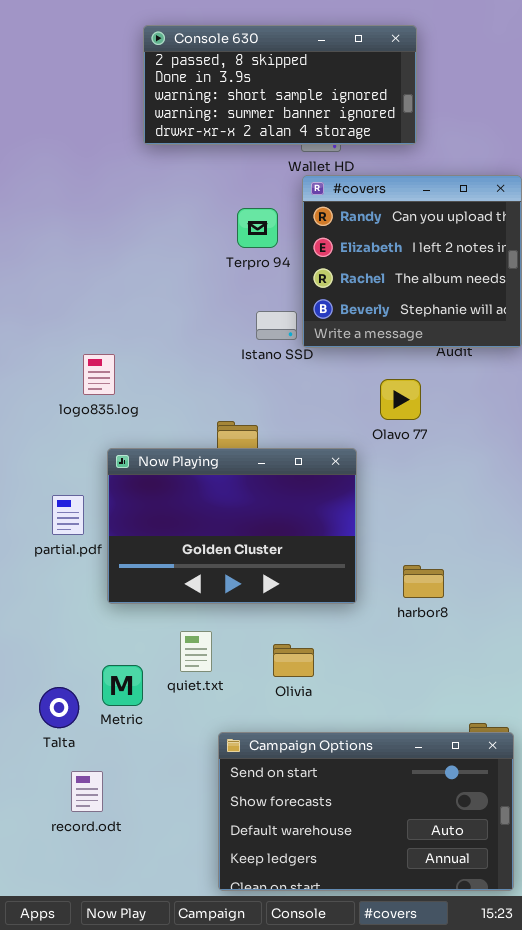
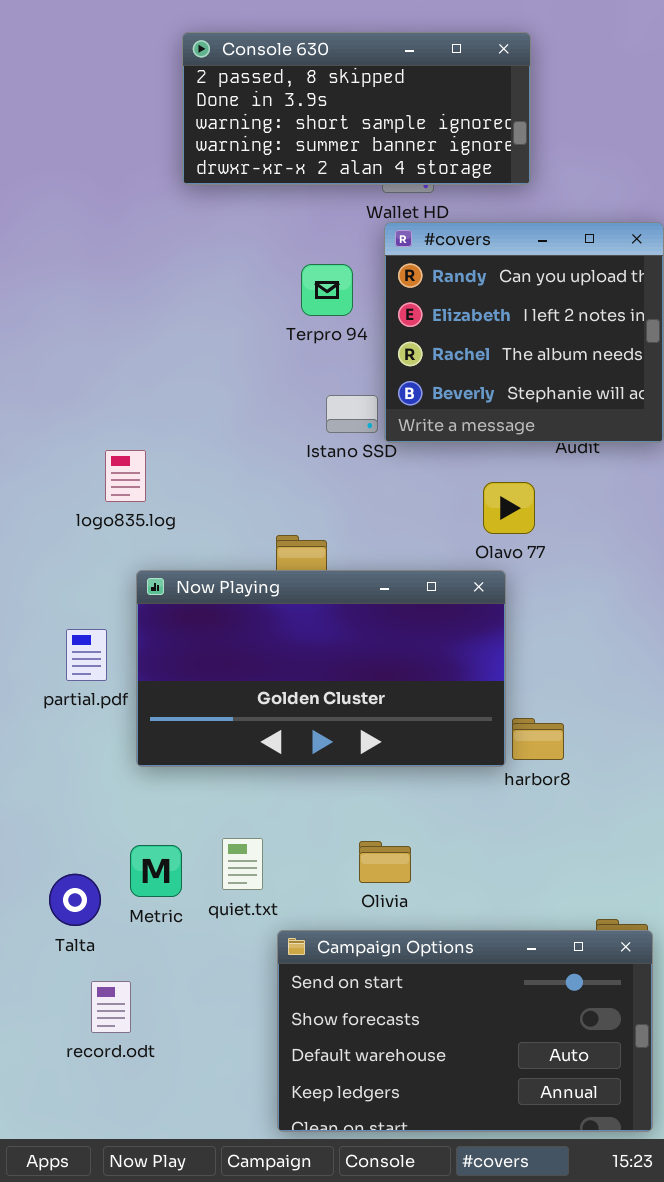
Now Playing: [107,448,357,604] -> [136,570,506,767], resized
quiet.txt: [180,631,212,672] -> [222,838,263,890], moved
Olivia: [273,644,314,677] -> [359,841,411,883], moved

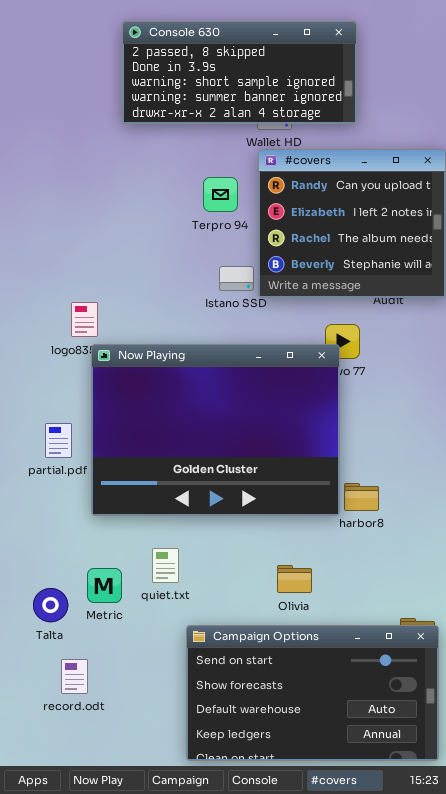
Now Playing: [136,570,506,767] -> [91,344,340,516], resized
quiet.txt: [222,838,263,890] -> [152,548,179,583], moved
Olivia: [359,841,411,883] -> [277,565,312,593], moved

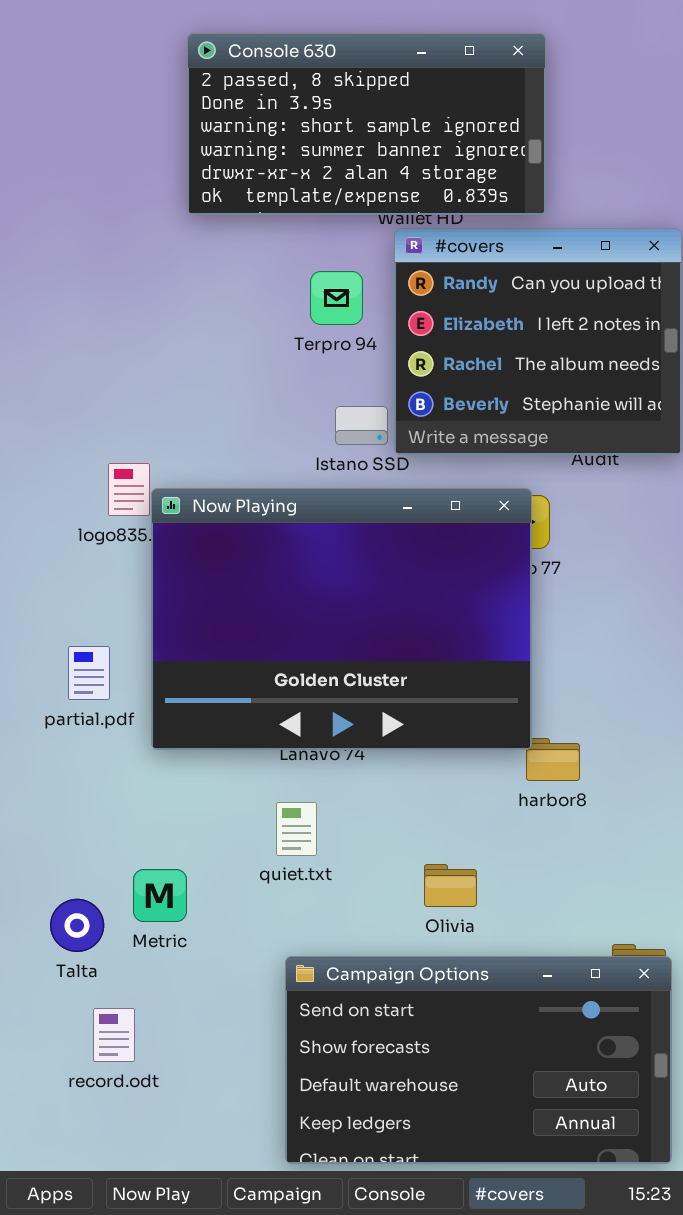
Console 630: [122,21,357,124] -> [187,33,546,215], resized
Now Playing: [91,344,340,516] -> [151,488,532,750], moved
quiet.txt: [152,548,179,583] -> [276,802,317,856], moved

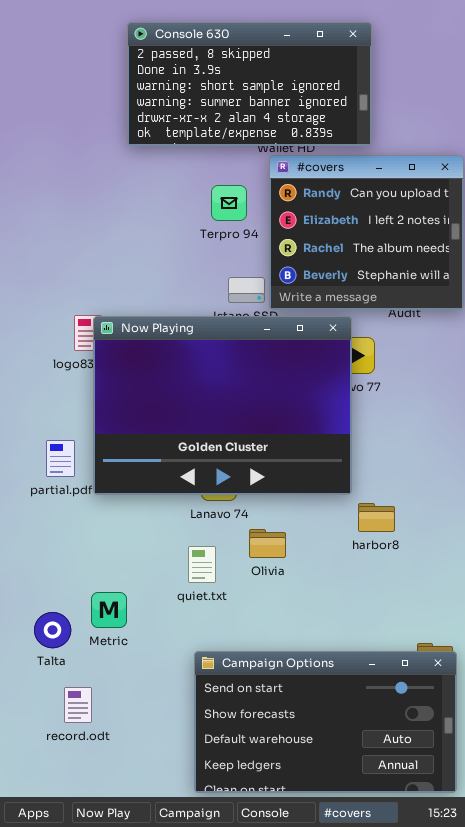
Now Playing: [151,488,532,750] -> [93,316,352,495], moved
Olivia: [424,864,477,907] -> [249,529,286,558], moved

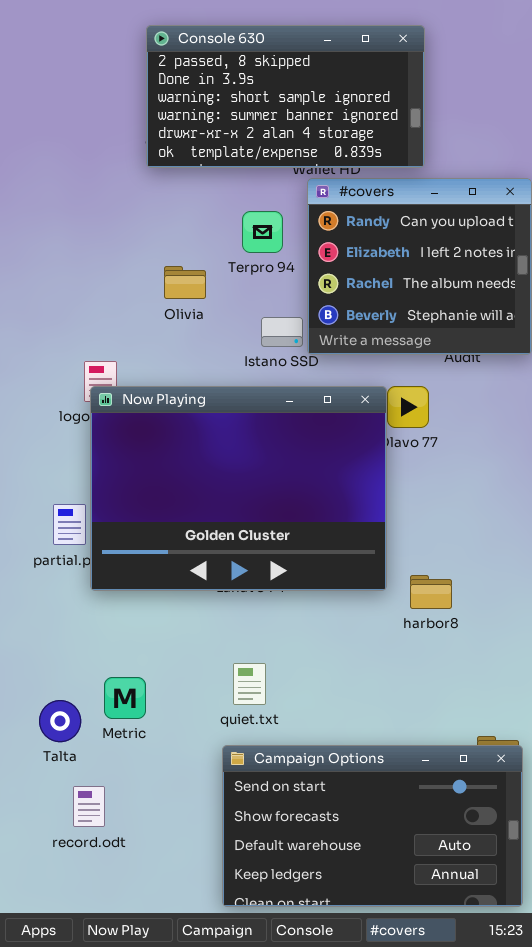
Now Playing: [93,316,352,495] -> [90,386,387,591], moved
Olivia: [249,529,286,558] -> [164,266,206,299], moved
quiet.txt: [188,546,216,583] -> [233,663,266,705], moved

